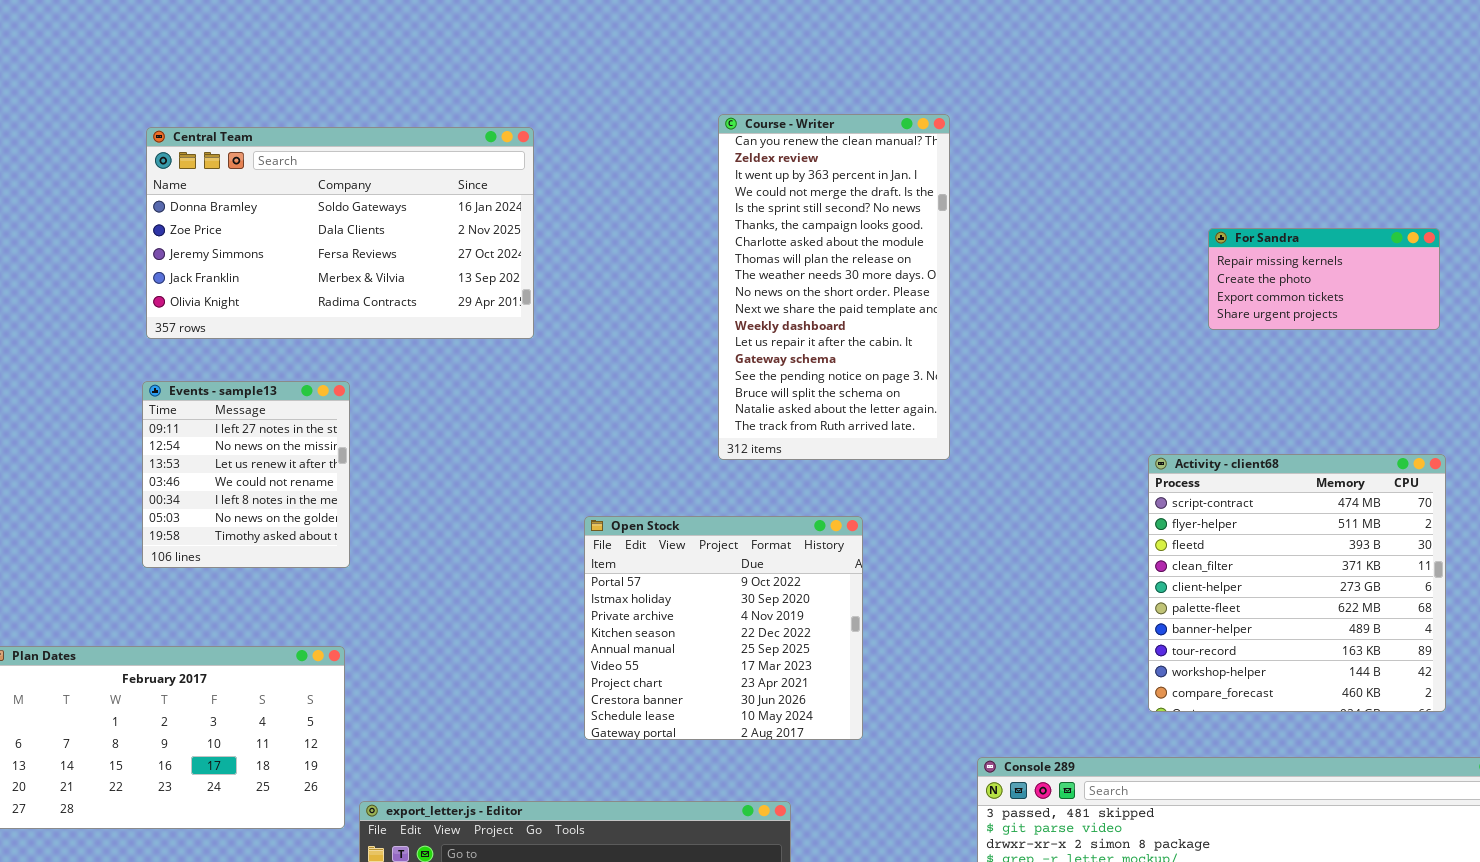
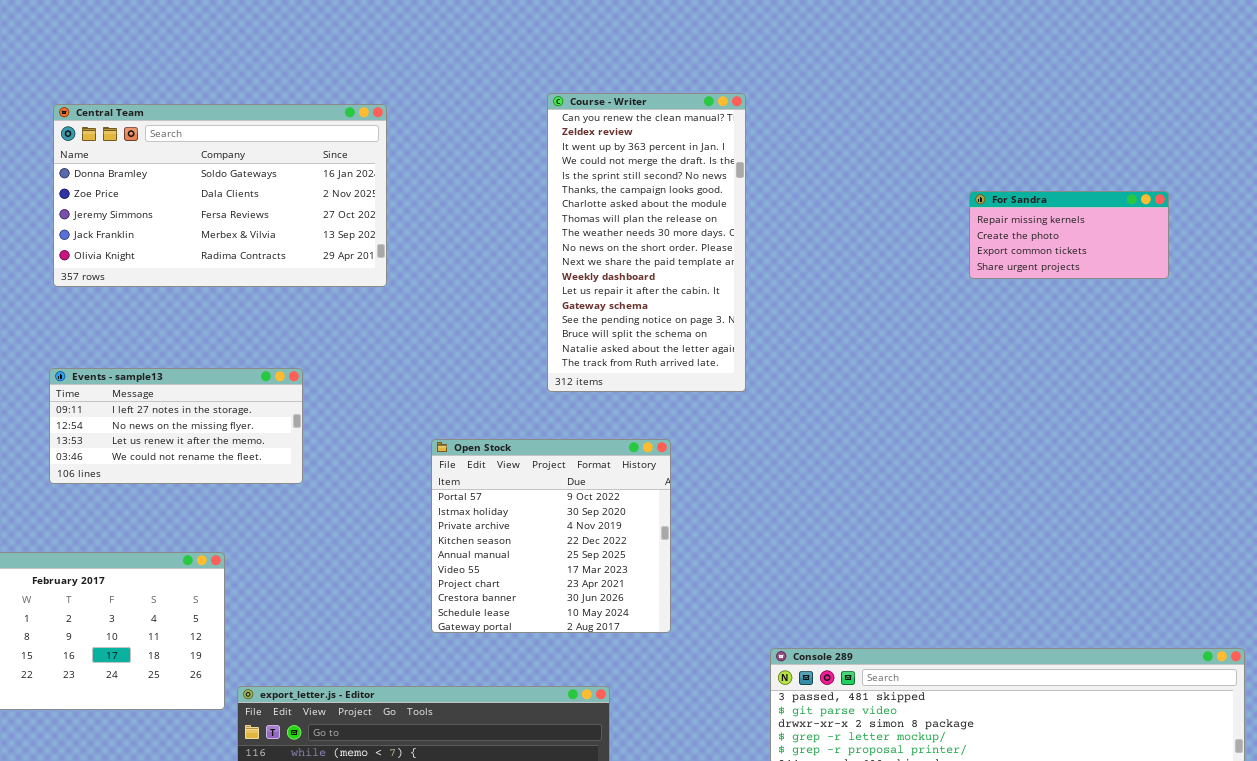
Events - sample13: [142,381,350,568] -> [49,368,303,484], resized
Activity - client68: [1148,454,1446,712] -> none, closed

